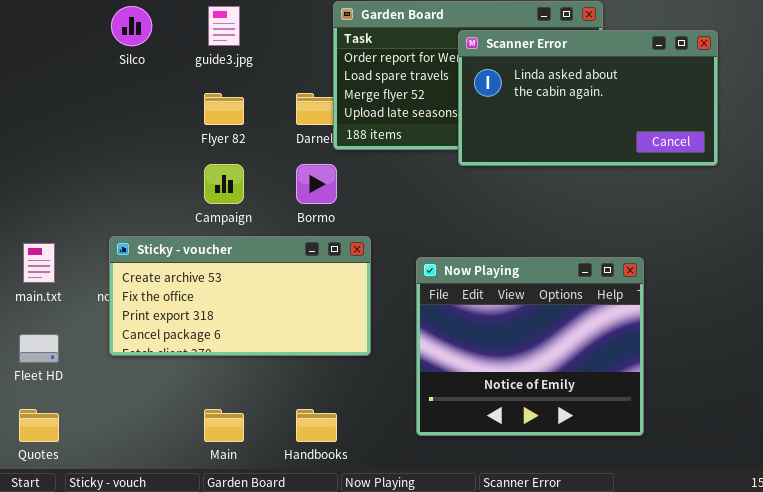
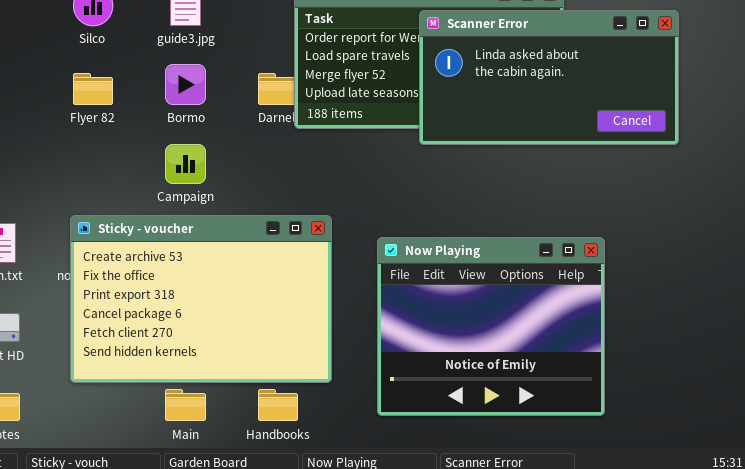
Flyer 82: [204,93,244,125] -> [73,73,113,105], moved
Bormo: [296,164,337,204] -> [165,64,206,105], moved
Sticky - voucher: [109,236,371,356] -> [70,215,332,383], resized

